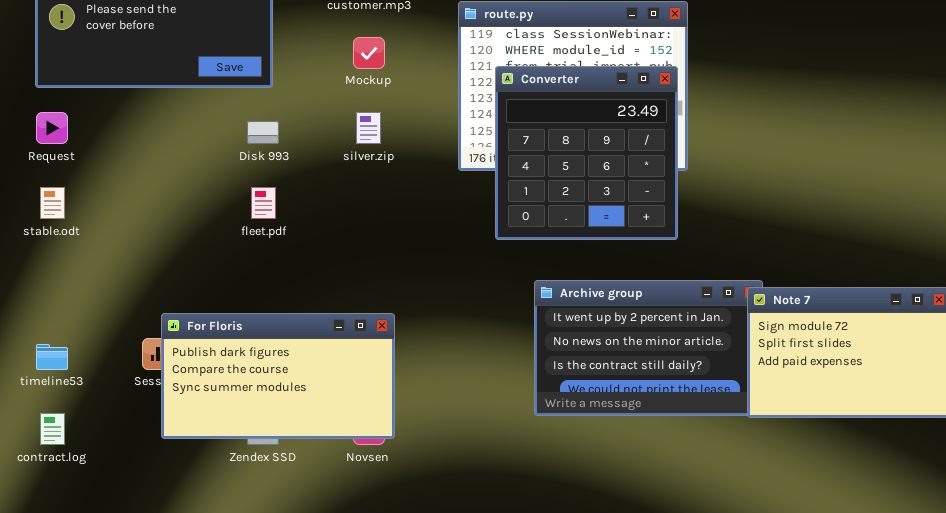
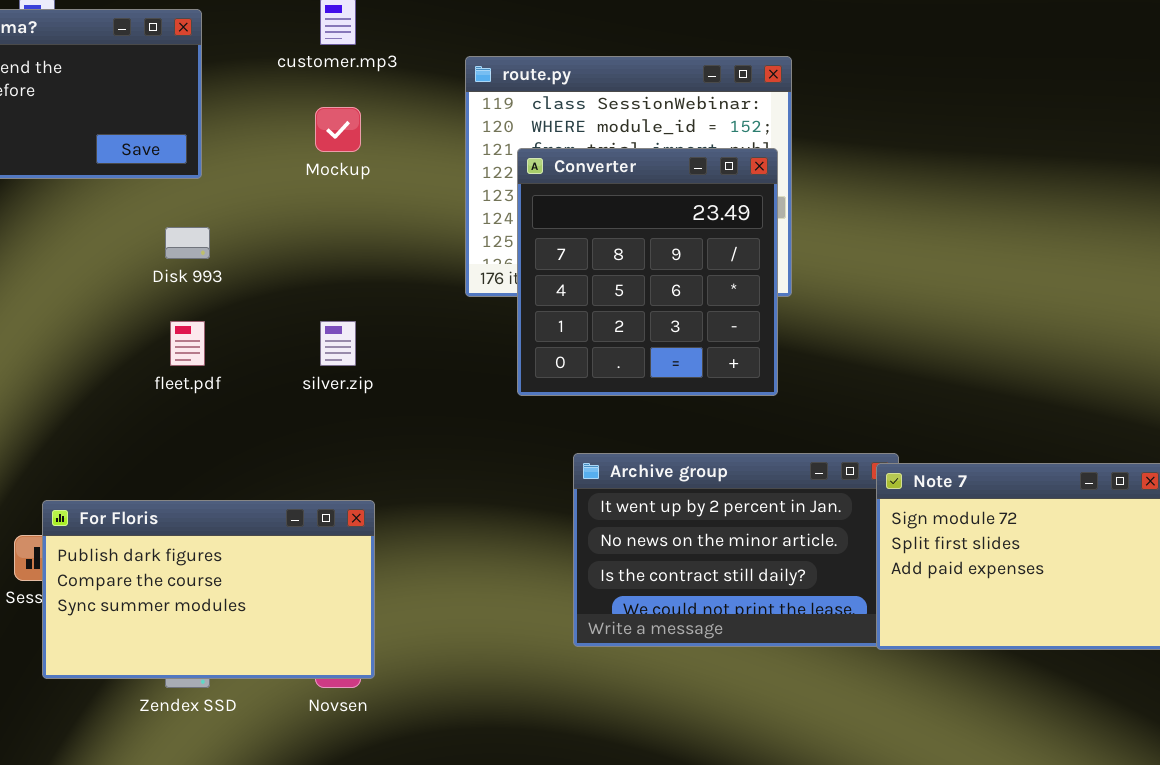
silver.zip: [356,112,381,144] -> [320,321,356,366], moved

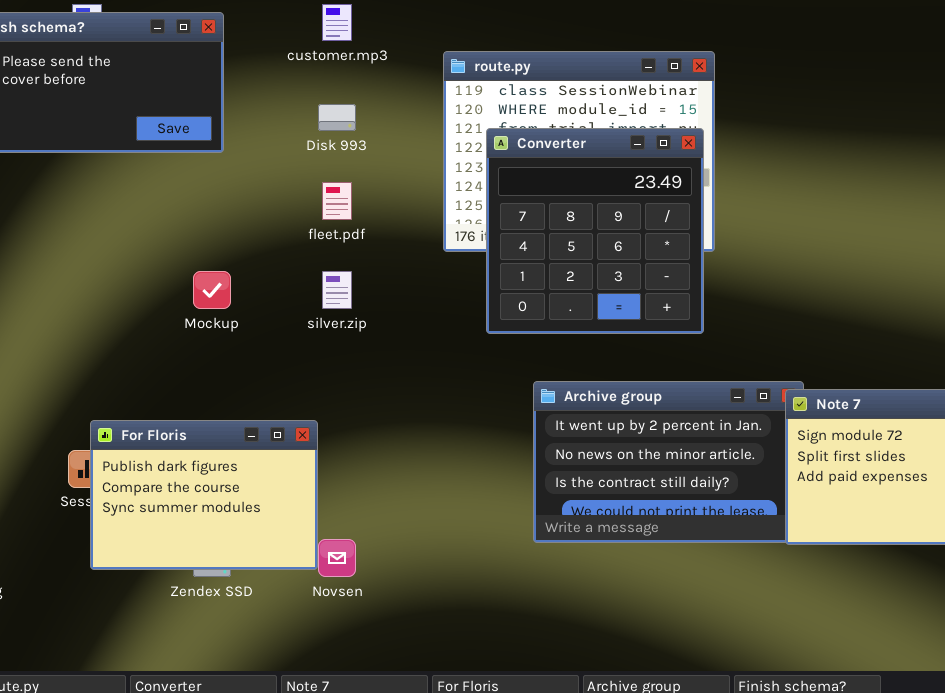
Mockup: [315,107,361,152] -> [193,271,231,309], moved
Disk 993: [165,227,210,259] -> [318,104,356,131], moved
fleet.pdf: [170,321,205,366] -> [322,182,352,220], moved
For Floris: [42,500,375,679] -> [90,420,318,570], resized

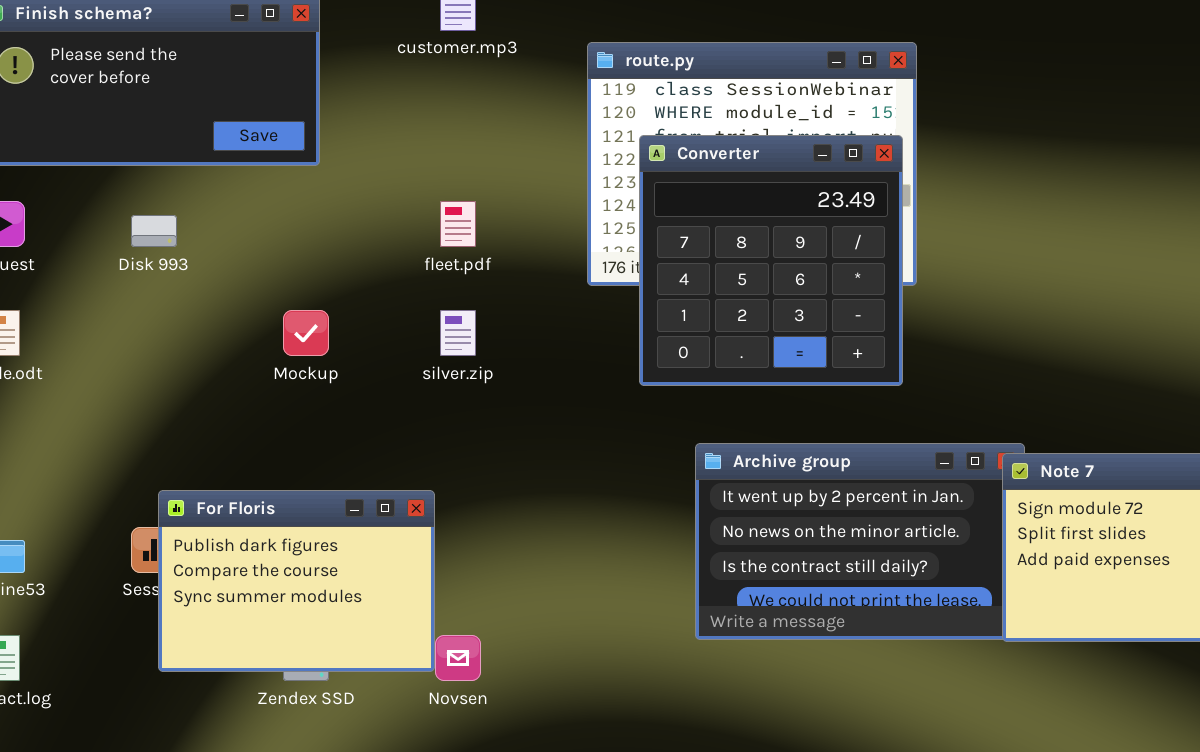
Disk 993: [318,104,356,131] -> [131,215,177,247], moved

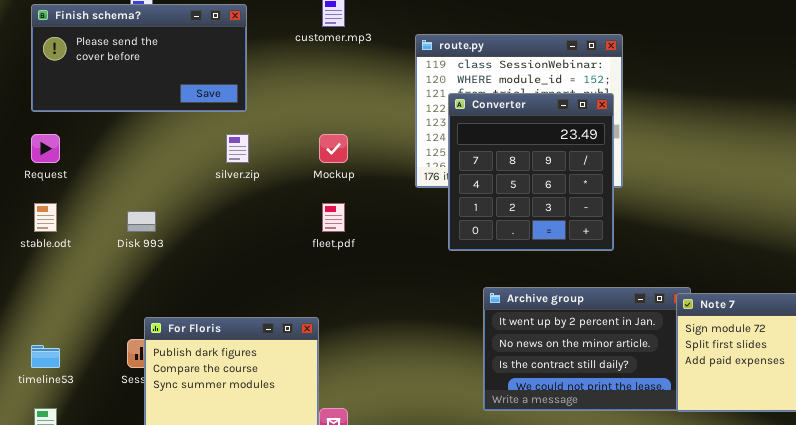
fleet.pdf: [440,201,476,247] -> [322,203,345,232], moved
Disk 993: [131,215,177,247] -> [127,211,156,232], moved
Mockup: [283,310,329,356] -> [319,134,348,163], moved
silver.zip: [440,310,476,356] -> [226,134,249,163], moved

